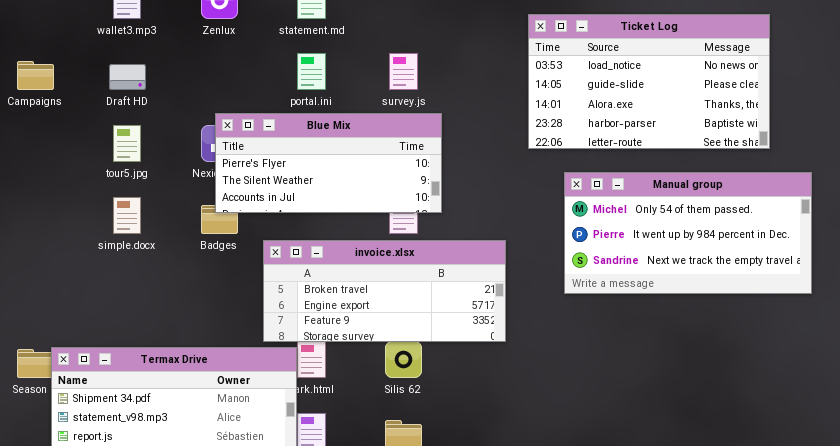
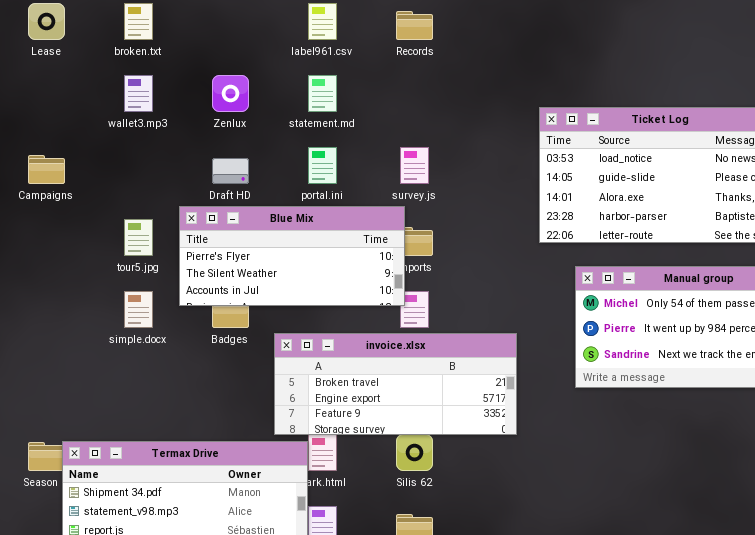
Draft HD: [109,64,146,90] -> [212,158,249,184], moved
Blue Mix: [215,113,442,213] -> [179,206,405,306], moved

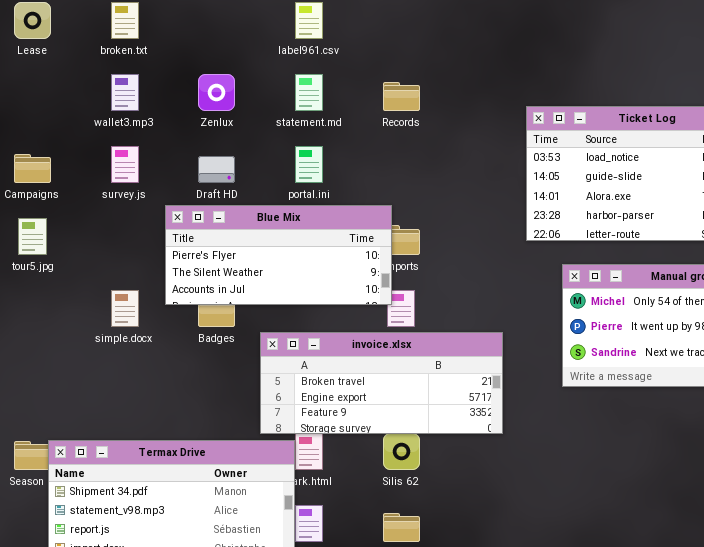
Records: [396,11,433,40] -> [383,82,420,111], moved
survey.js: [400,147,429,184] -> [111,146,139,183], moved
tour5.jpg: [124,219,153,256] -> [18,218,47,255], moved

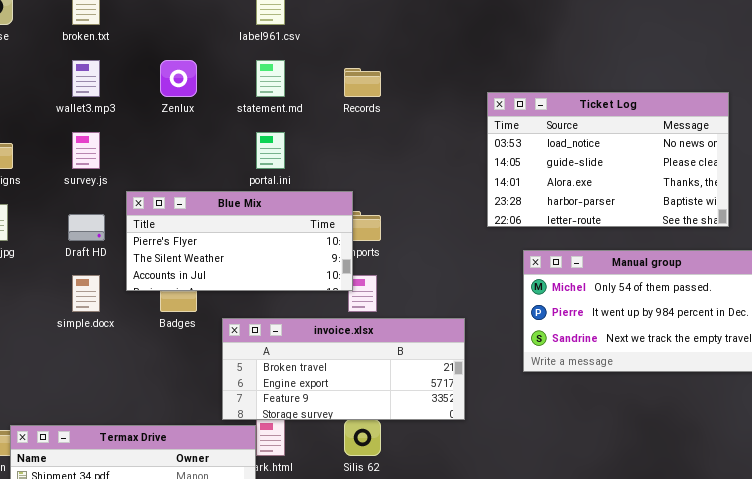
Draft HD: [198,156,235,183] -> [68,214,105,241], moved

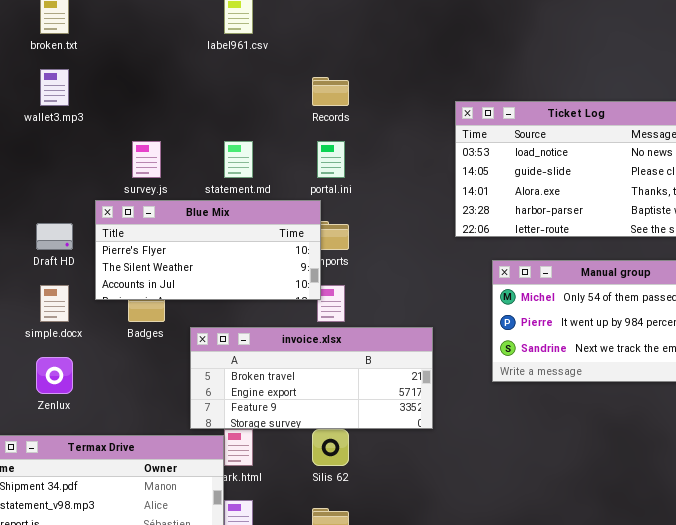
Zenlux: [160,60,197,97] -> [36,357,73,394], moved
statement.md: [256,60,285,97] -> [224,141,253,178], moved
survey.js: [72,132,100,169] -> [132,141,161,178], moved
portal.ini: [256,132,285,169] -> [317,141,345,178], moved

